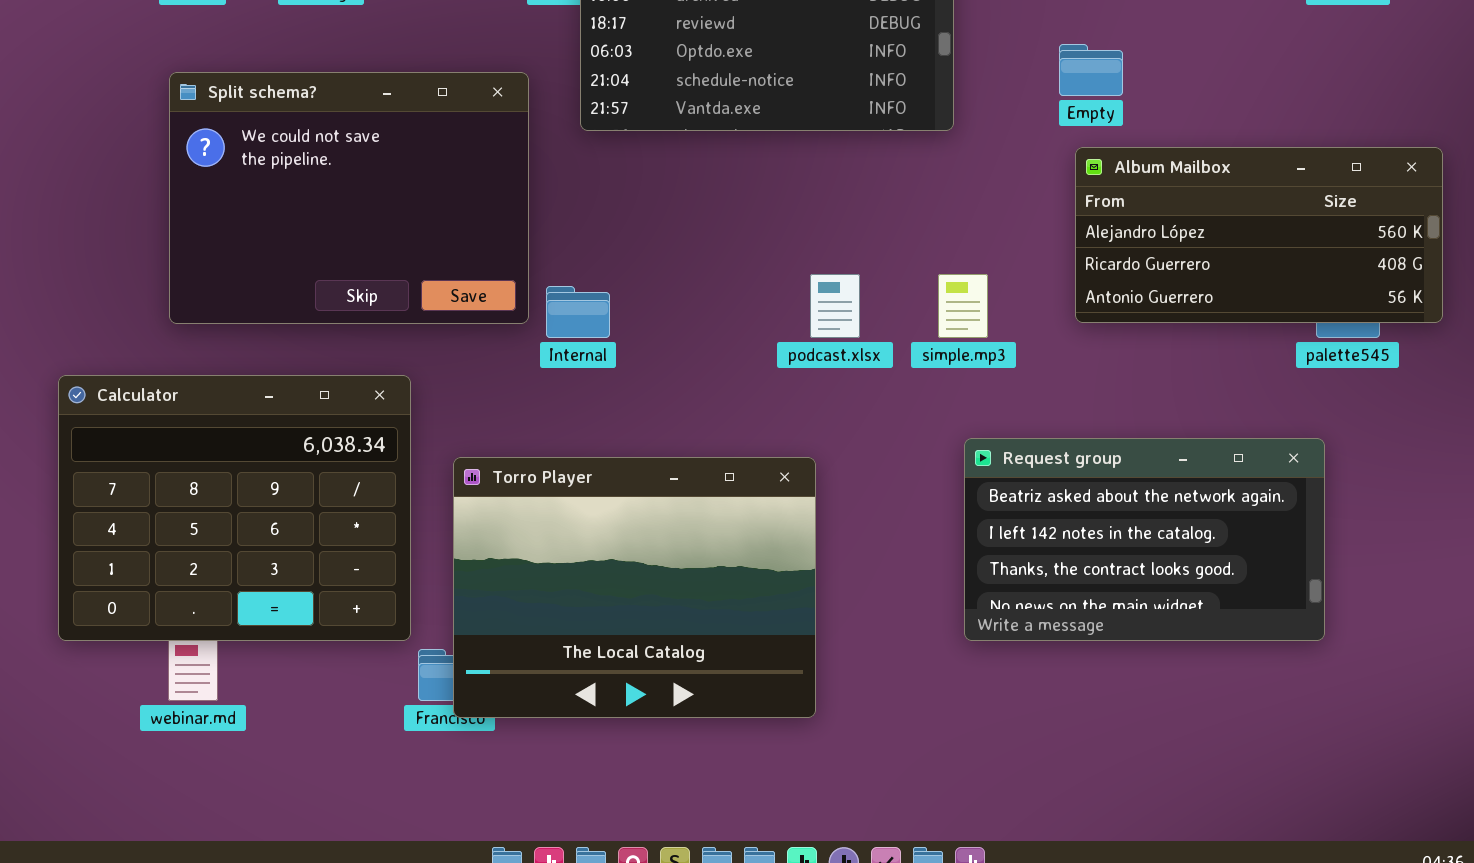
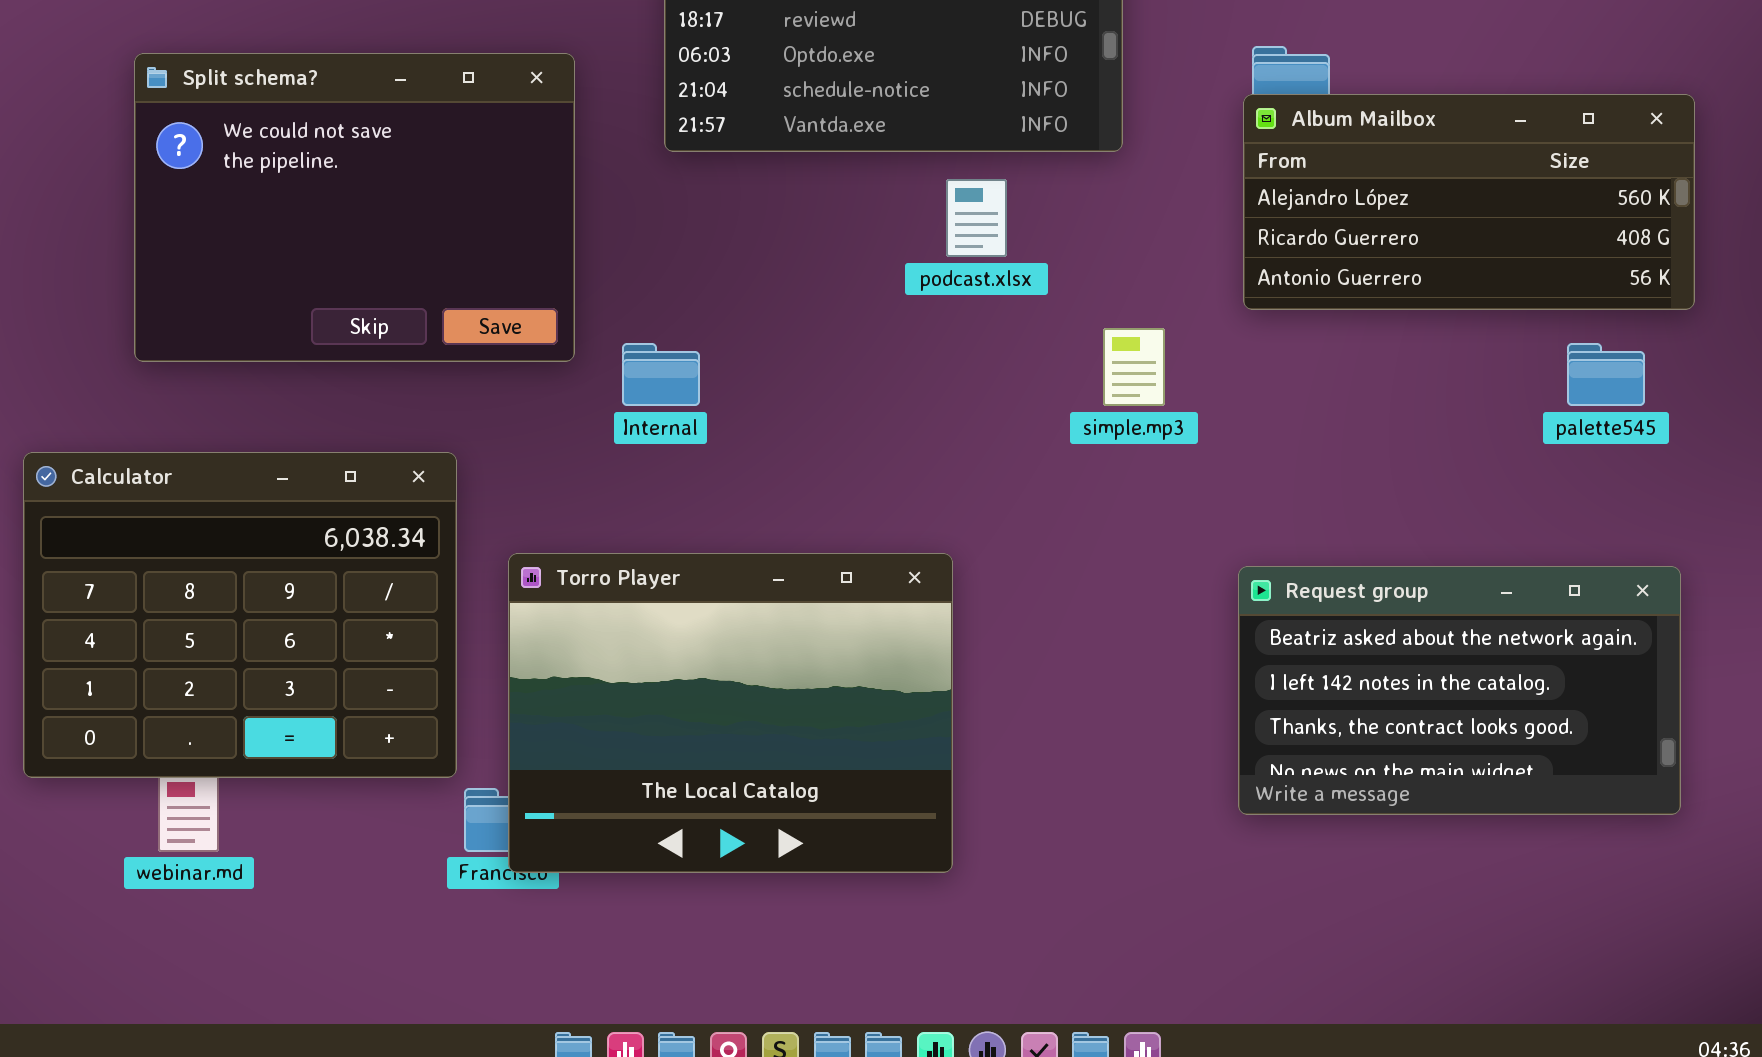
Split schema?: [169,72,529,324] -> [134,53,575,362], moved
Album Mailbox: [1075,147,1443,323] -> [1243,94,1695,310], moved
podcast.xlsx: [810,274,860,338] -> [946,179,1007,257], moved
Request group: [964,438,1325,641] -> [1238,566,1681,815], moved

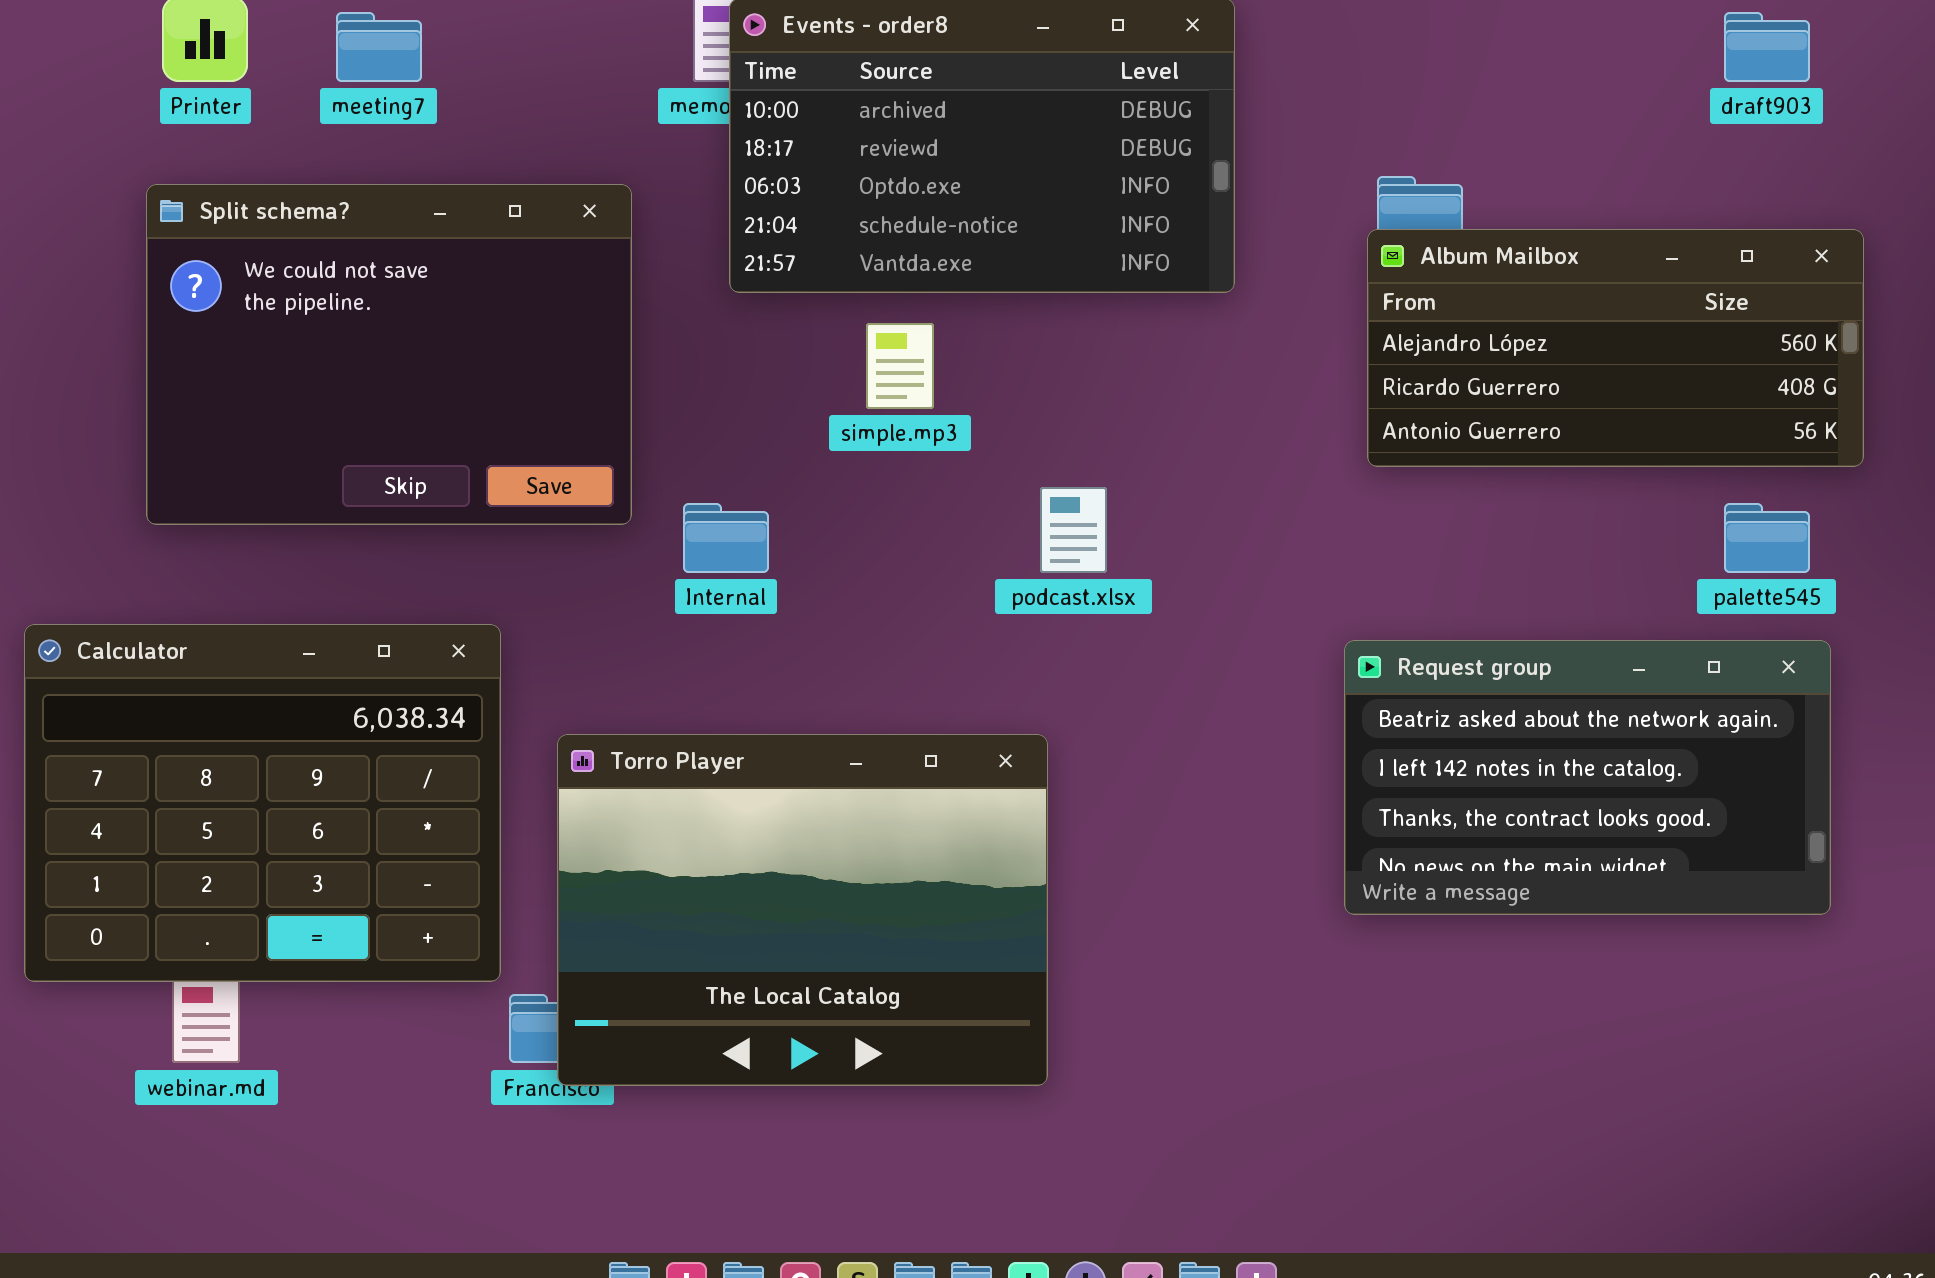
podcast.xlsx: [946,179,1007,257] -> [1040,487,1107,573], moved
simple.mp3: [1103,328,1165,406] -> [866,323,934,409], moved
Request group: [1238,566,1681,815] -> [1344,640,1831,915], moved

